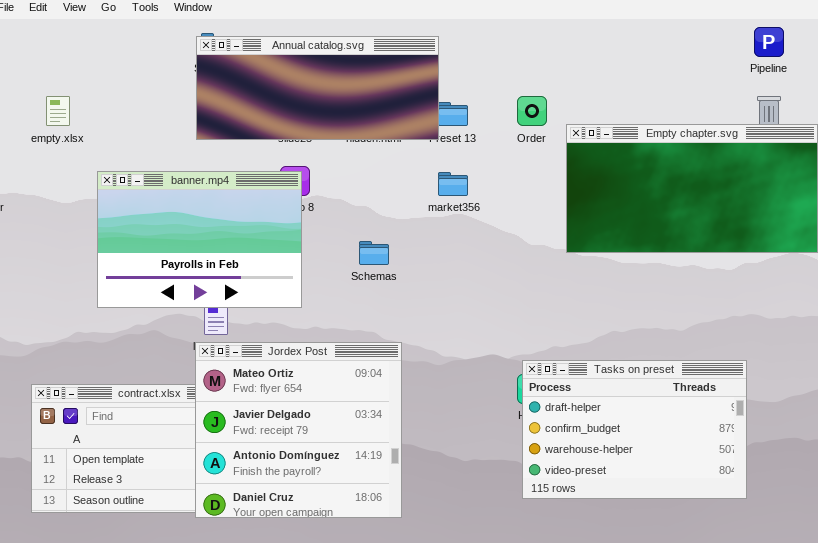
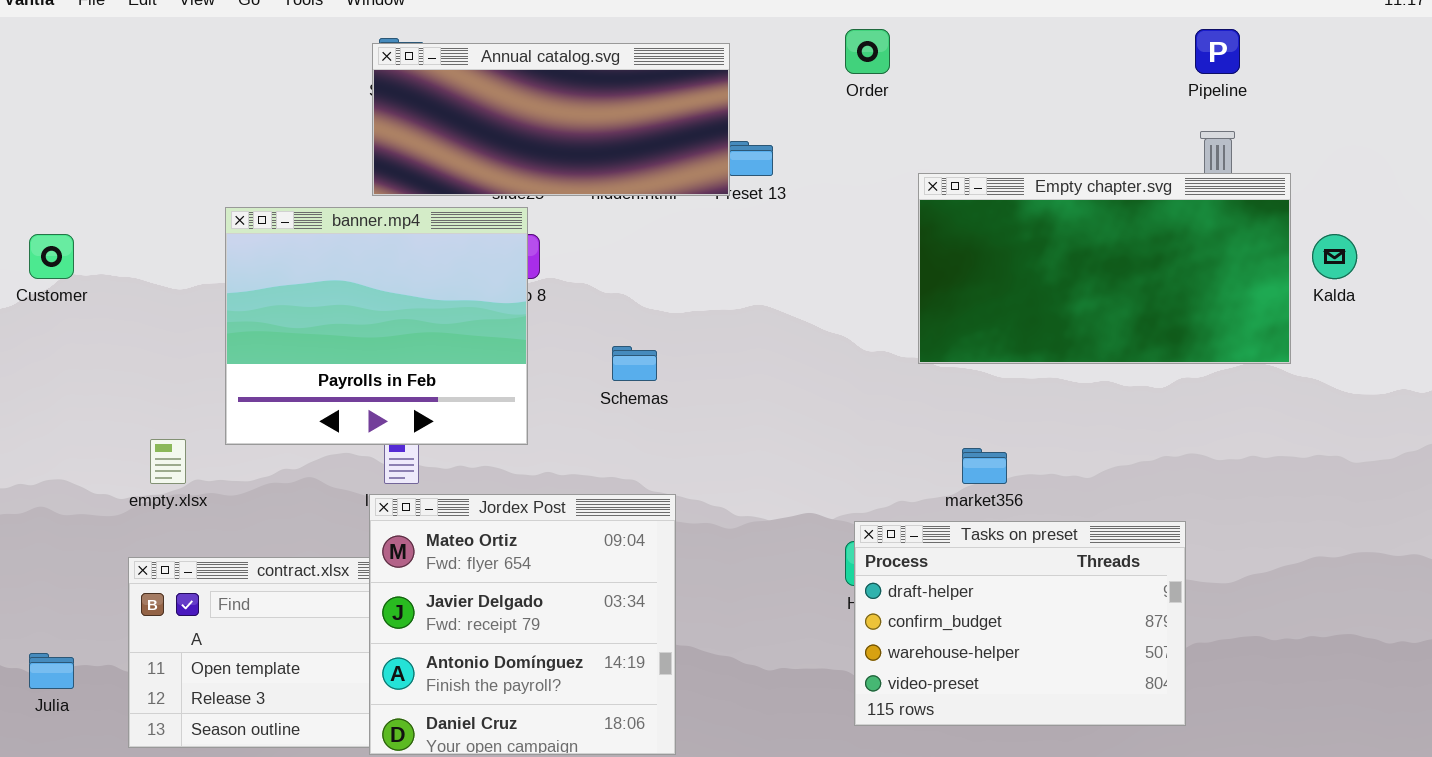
empty.xlsx: [46,96,70,126] -> [150,439,186,484], moved
Order: [517,96,547,126] -> [845,29,890,74], moved
banner.mp4: [97,171,302,308] -> [225,207,528,445], resized
market356: [438,172,468,196] -> [962,448,1007,484], moved

